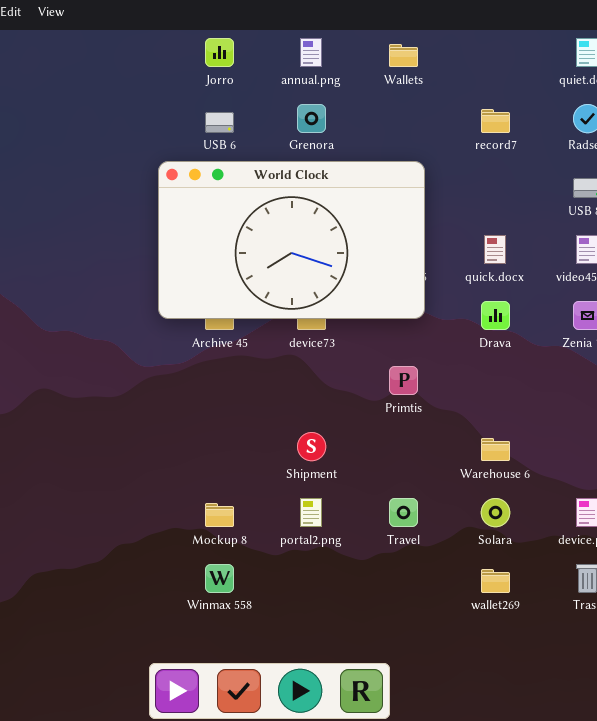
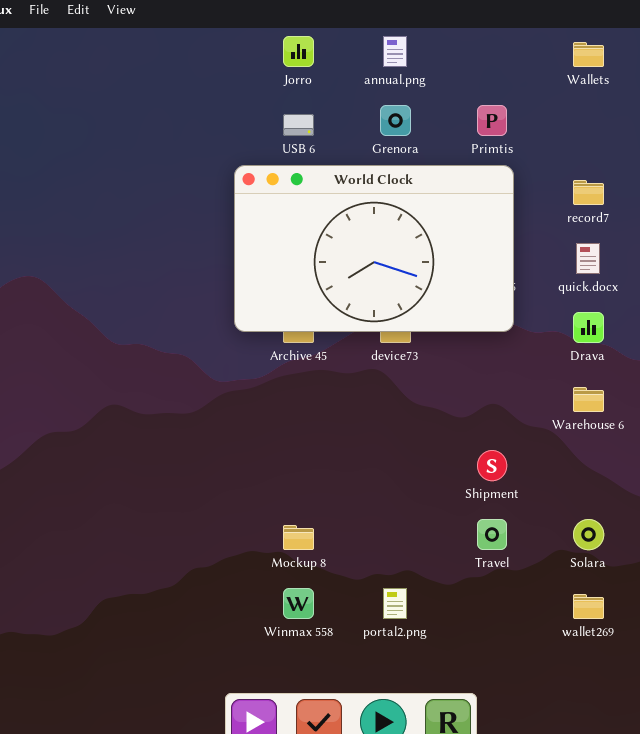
Wallets: [389,44,418,67] -> [573,42,604,67], moved
record7: [481,109,510,133] -> [573,180,604,205], moved
Primtis: [389,366,418,395] -> [477,105,507,136], moved
Shipment: [297,432,326,461] -> [477,450,507,481], moved
Warehouse 6: [481,438,510,461] -> [573,387,604,412], moved
portal2.png: [300,498,322,527] -> [383,588,407,619], moved

